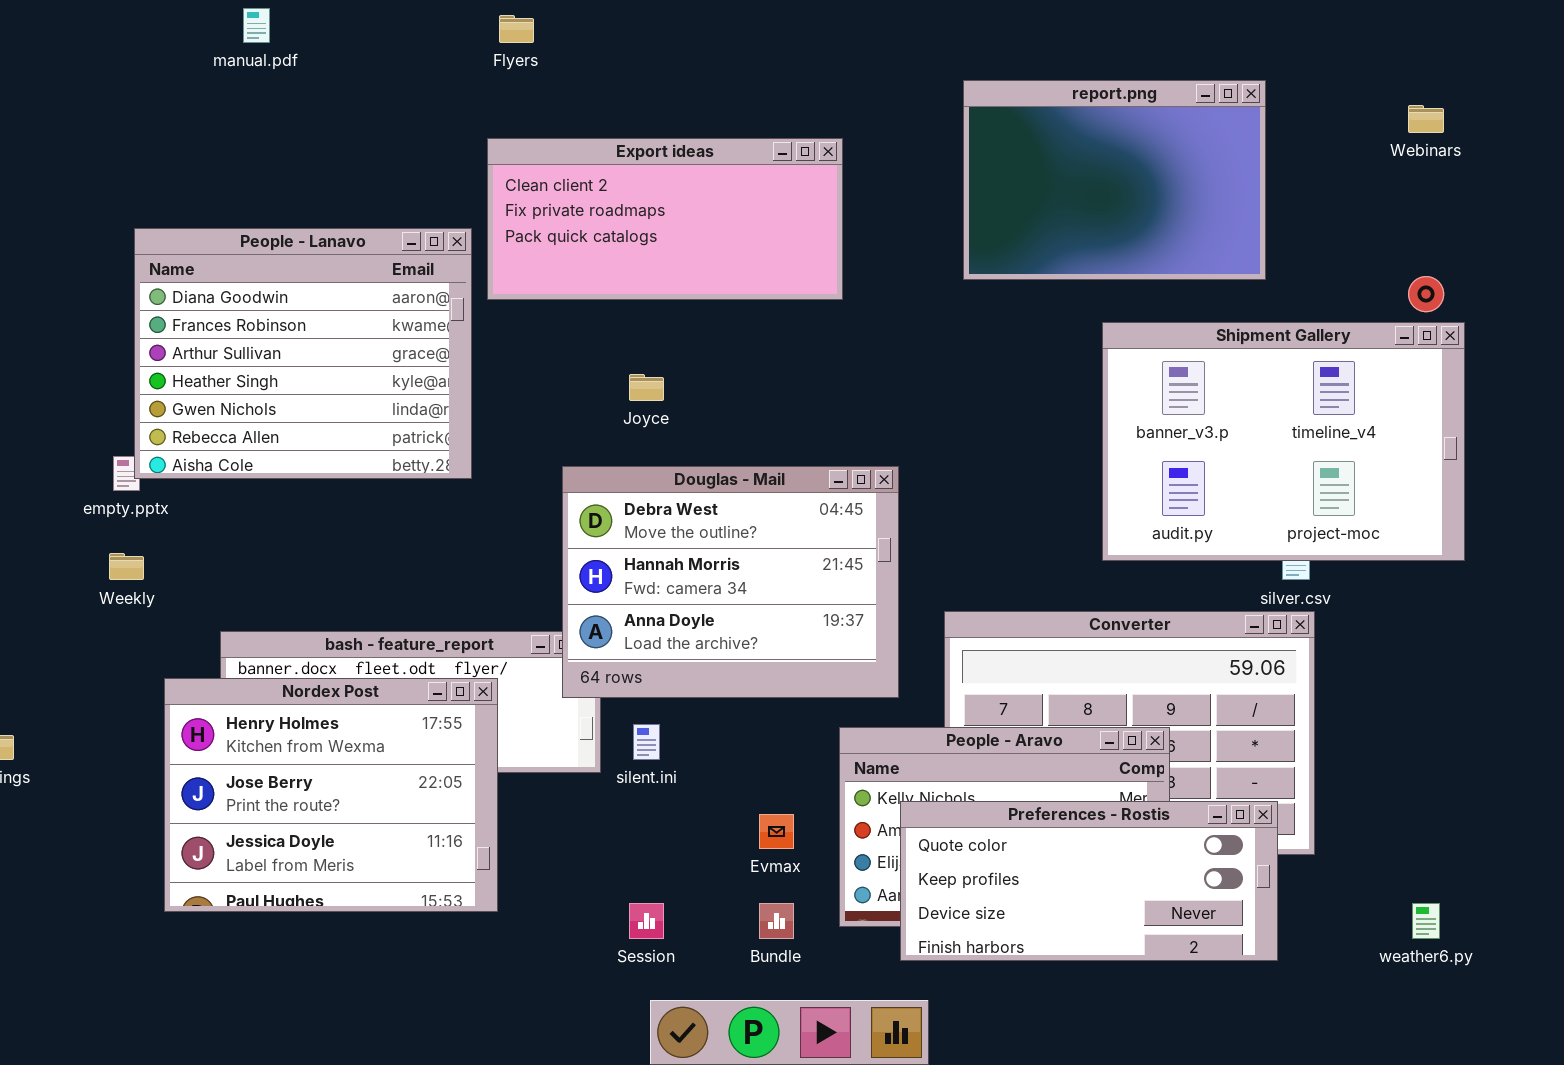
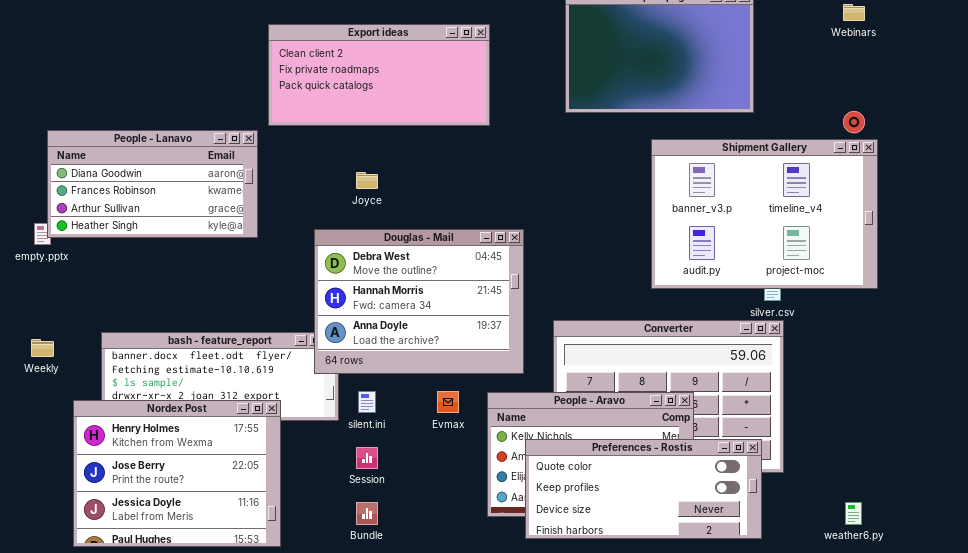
People - Lanavo: [134,228,472,479] -> [47,130,258,238], resized
Weekly: [109,553,144,580] -> [31,339,54,357], moved
Nordex Post: [164,678,498,912] -> [73,400,281,547], moved
Evmax: [759,814,794,849] -> [437,391,459,413], moved
Session: [629,903,664,939] -> [356,447,378,469], moved
Bundle: [759,903,794,939] -> [356,502,378,525], moved

